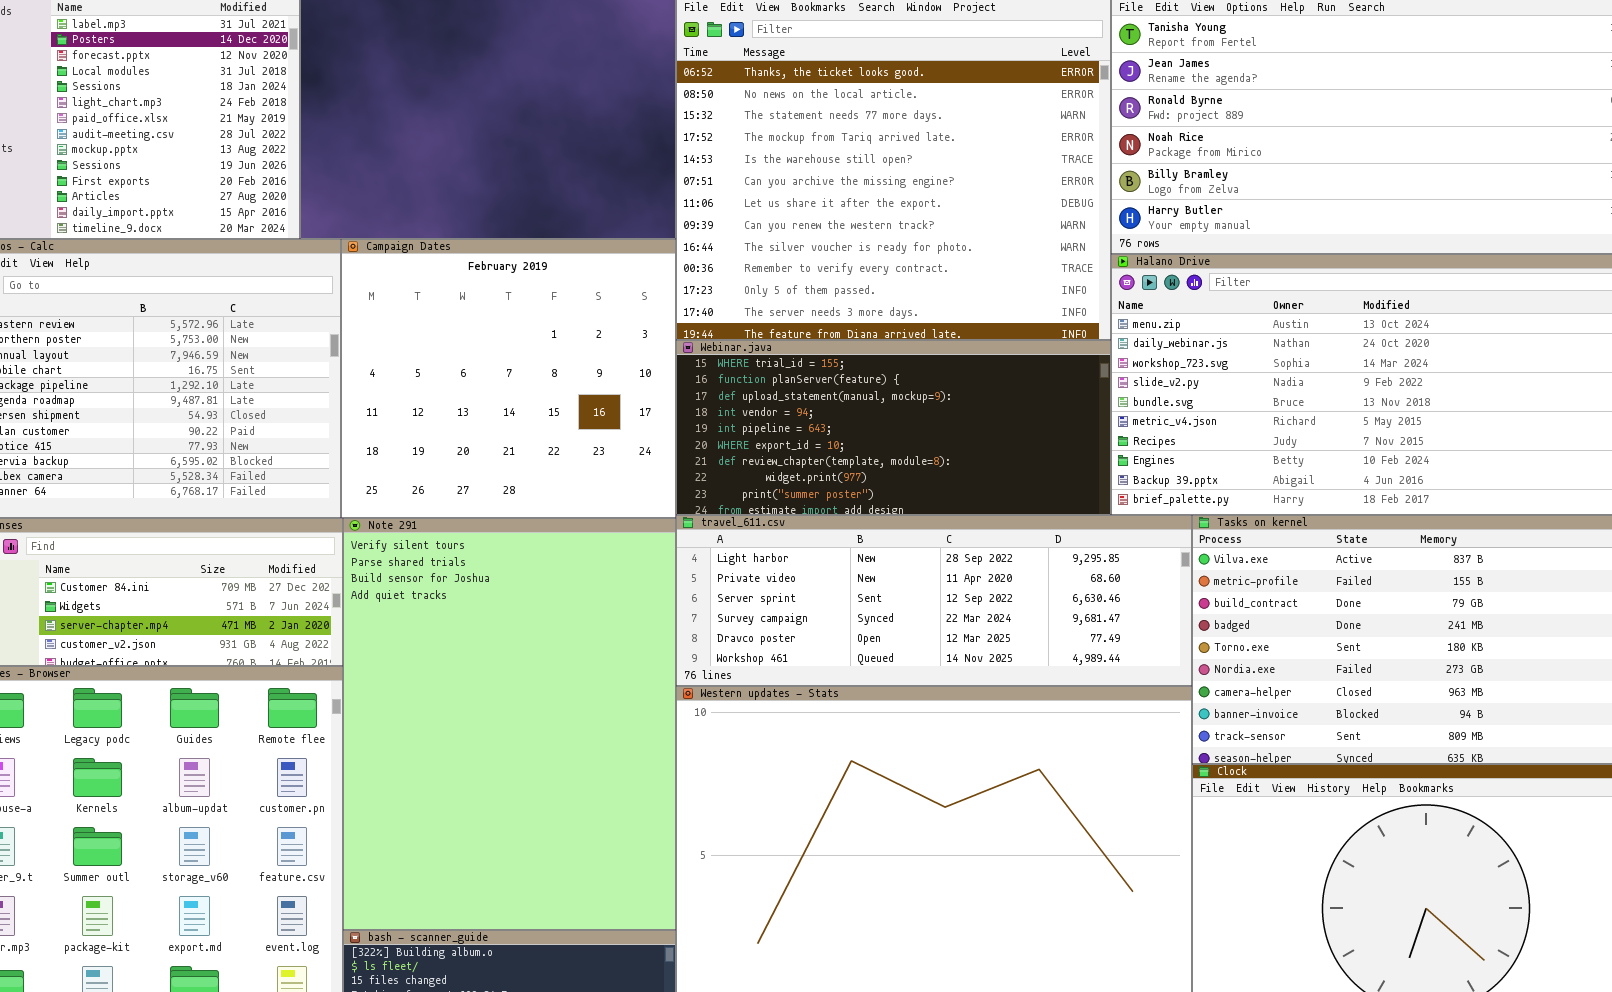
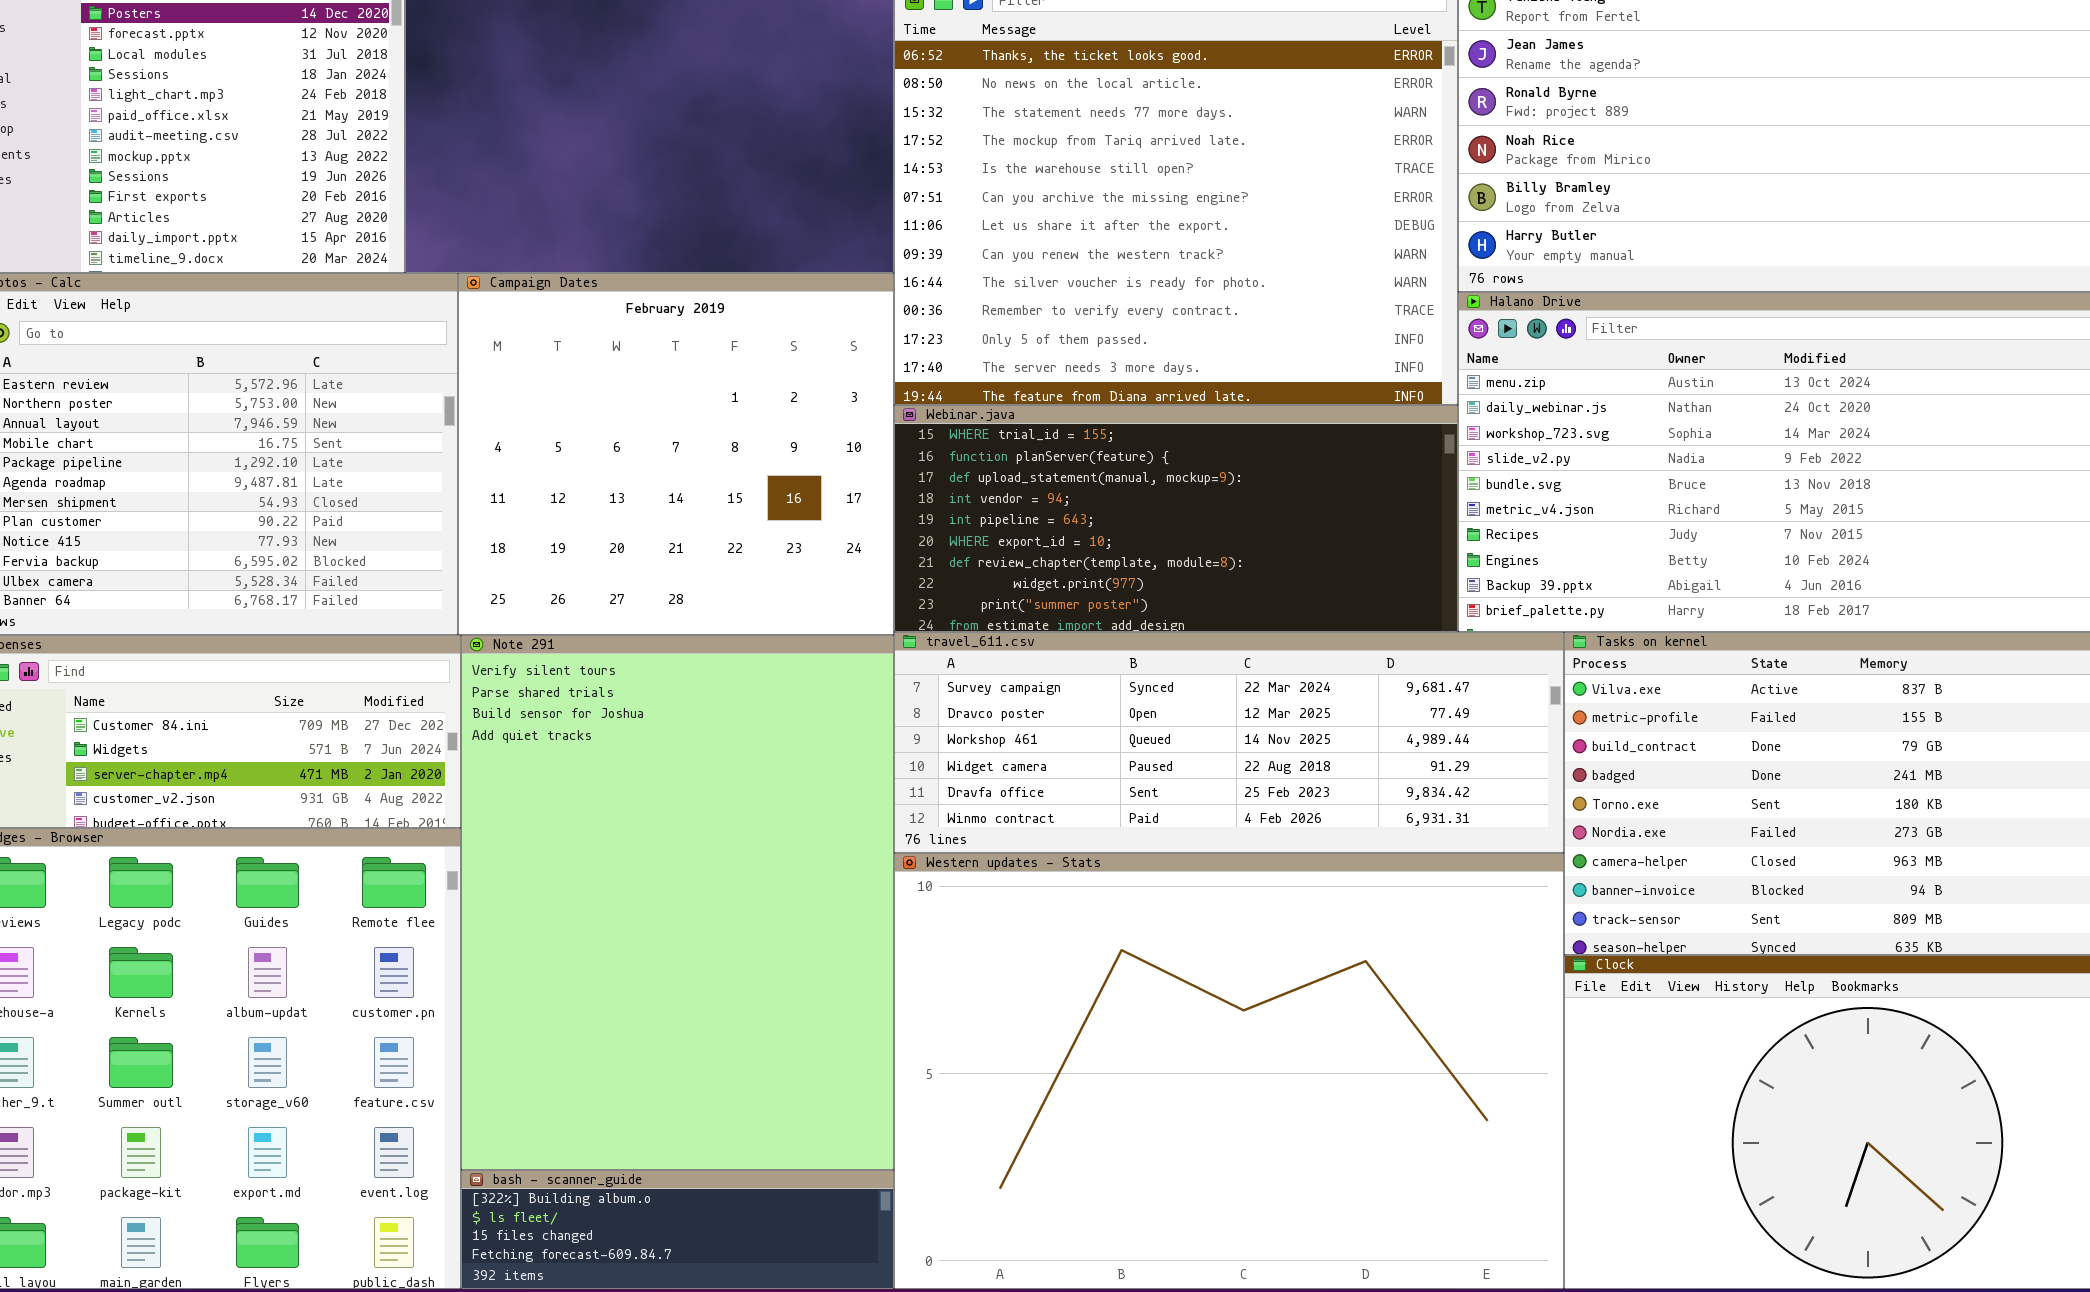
travel_611.csv: [676,515,1192,686] -> [894,632,1564,853], scrolled down 3 rows

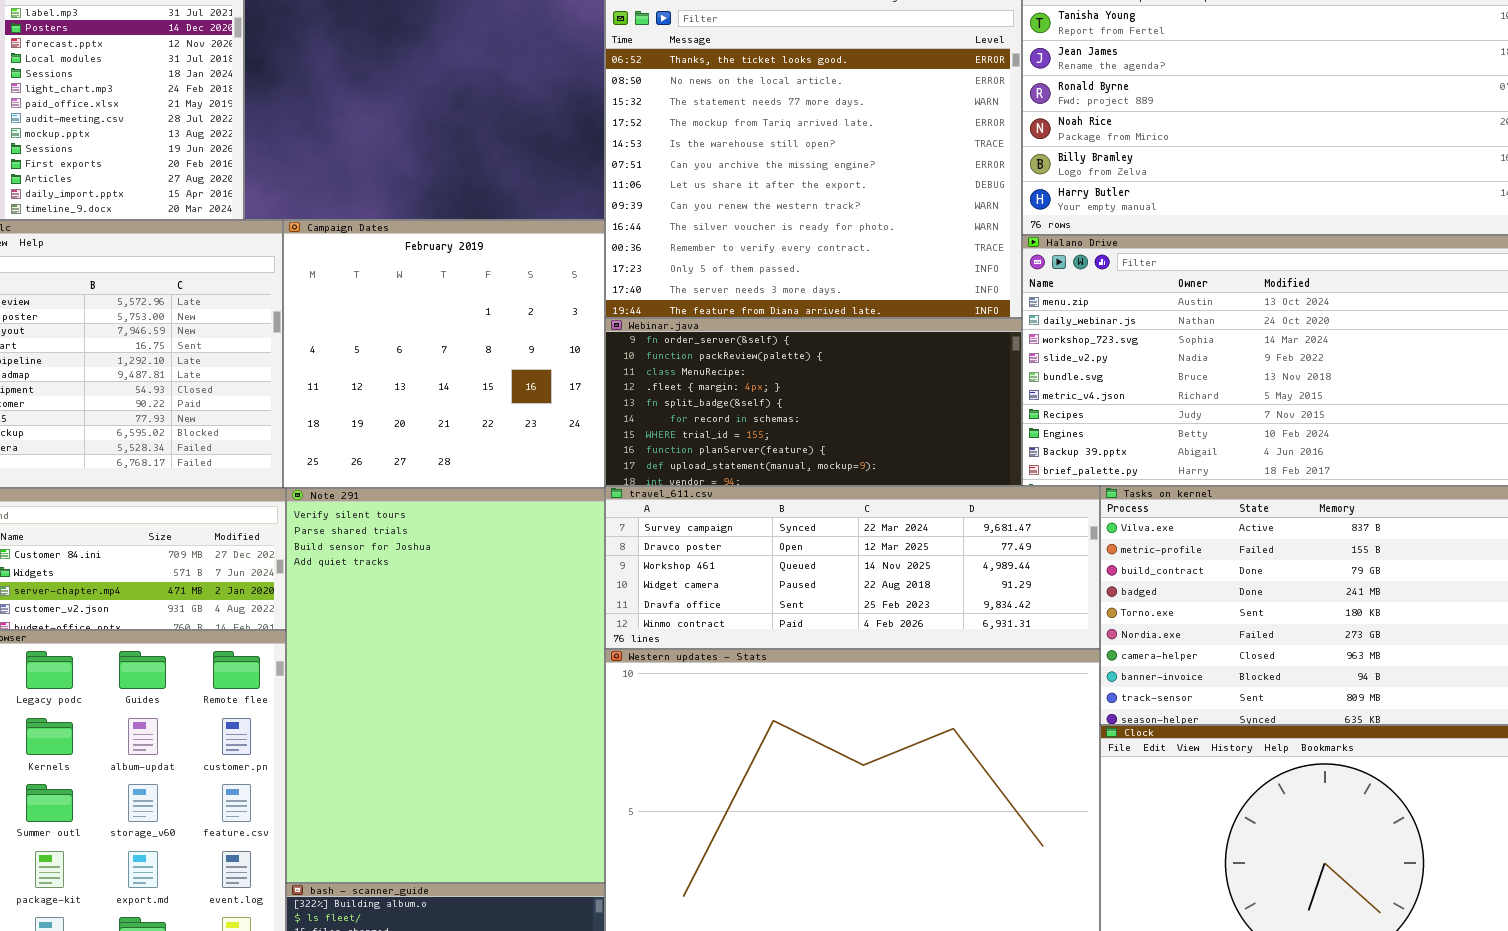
Webinar.java: [894,405,1458,632] -> [605,318,1022,486], scrolled up 6 rows

